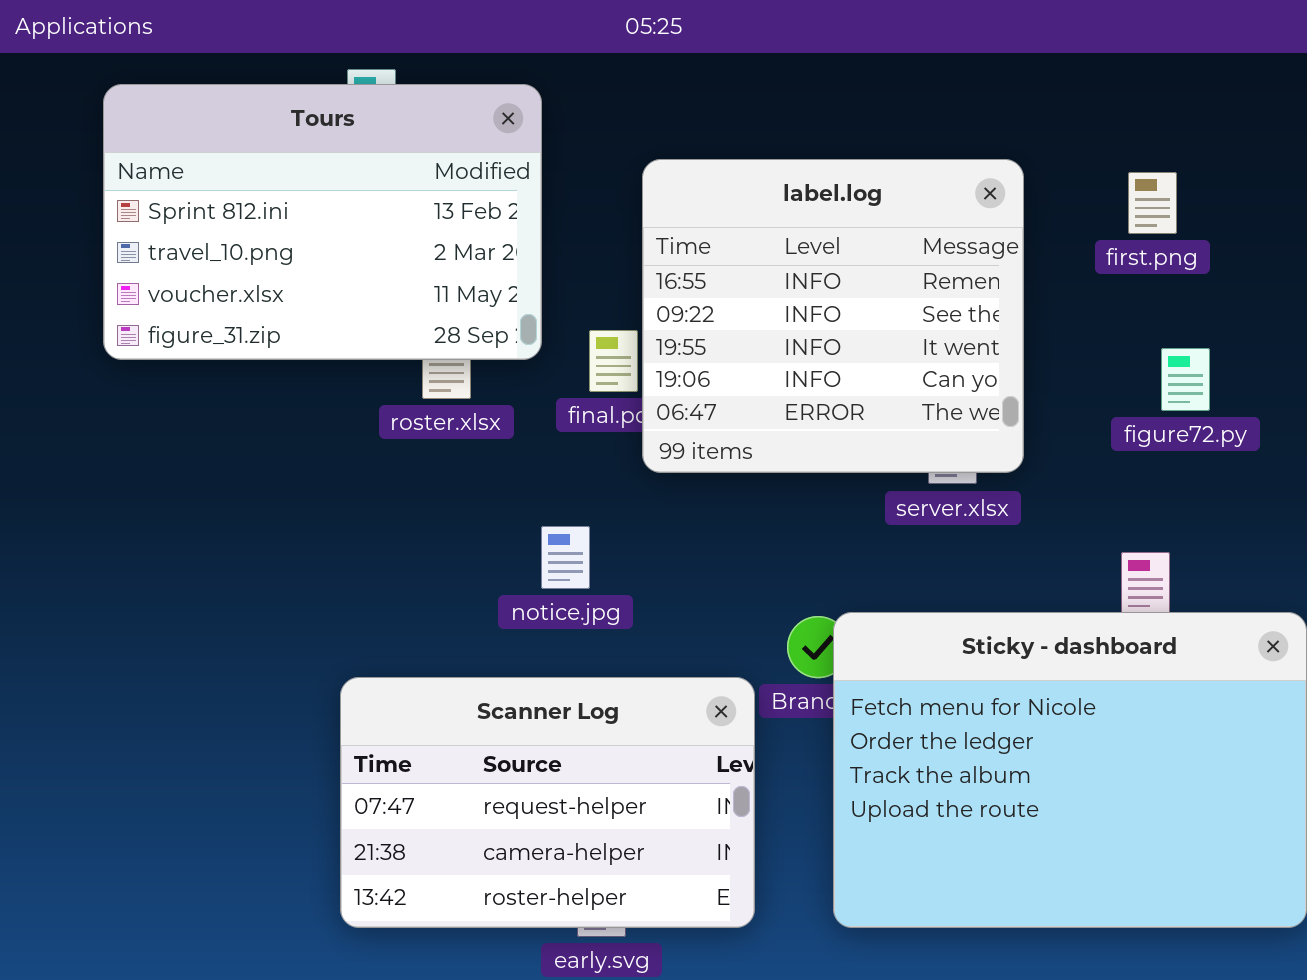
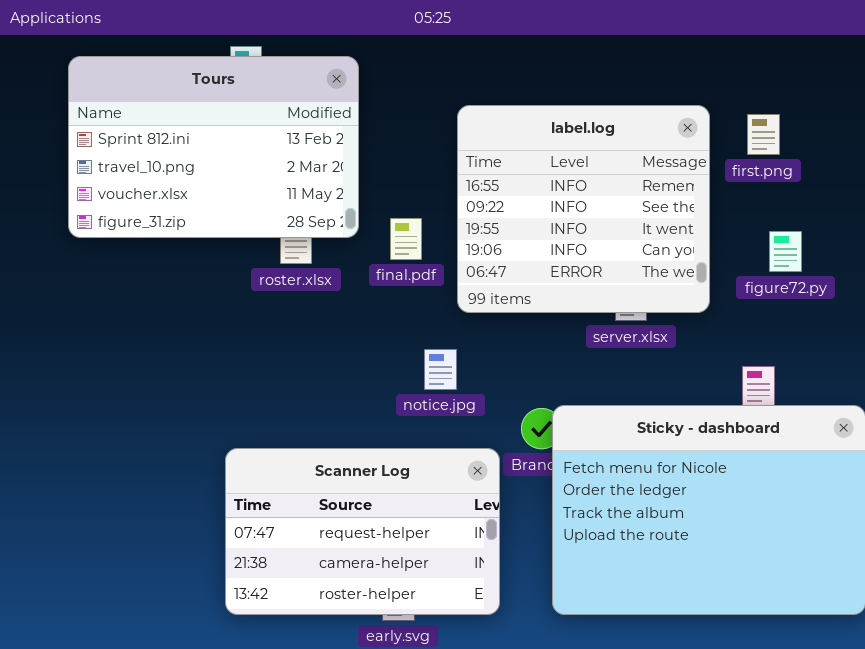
label.log: [642,159,1024,473] -> [457,105,710,313], moved
notice.jpg: [541,526,590,589] -> [424,349,457,390], moved

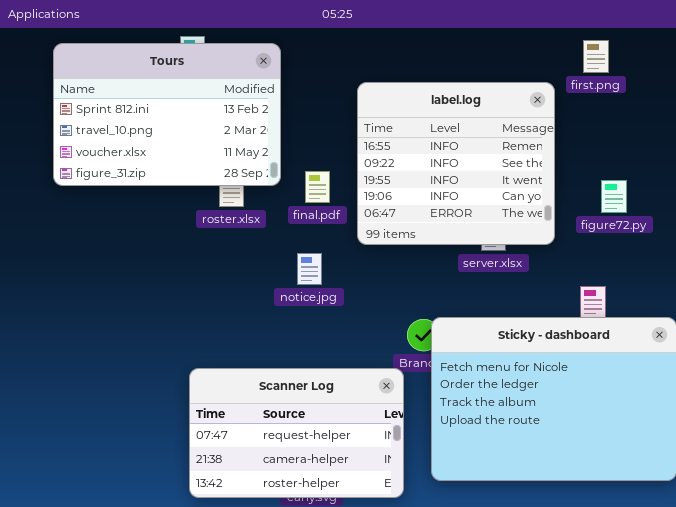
first.png: [747,114,780,155] -> [583,40,609,73], moved
notice.jpg: [424,349,457,390] -> [297,253,322,285], moved
Scanner Log: [225,448,500,615] -> [189,368,404,498], moved

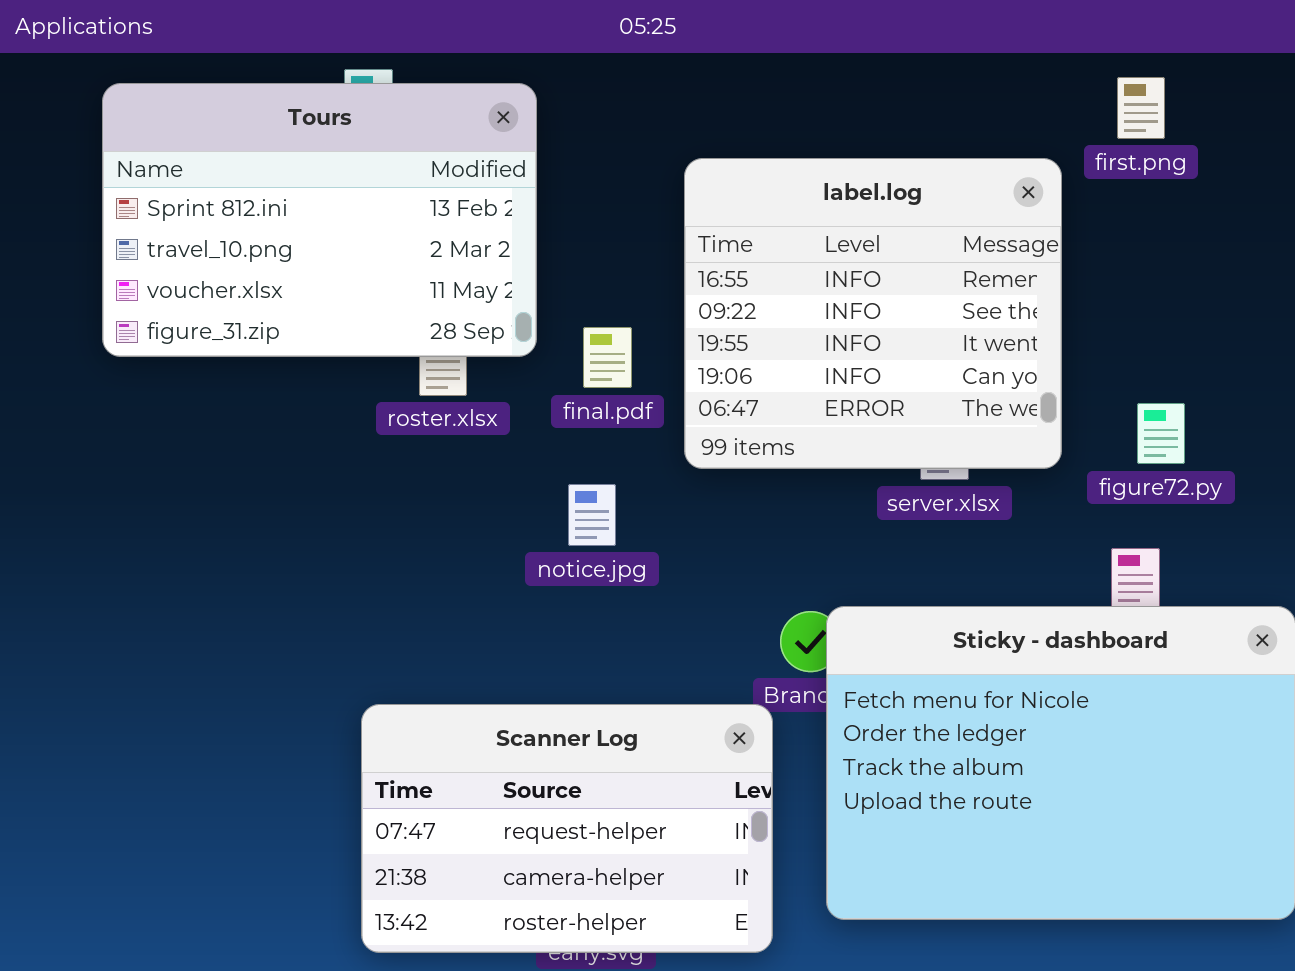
figure72.py: [601,180,627,213] -> [1137,403,1185,464], moved

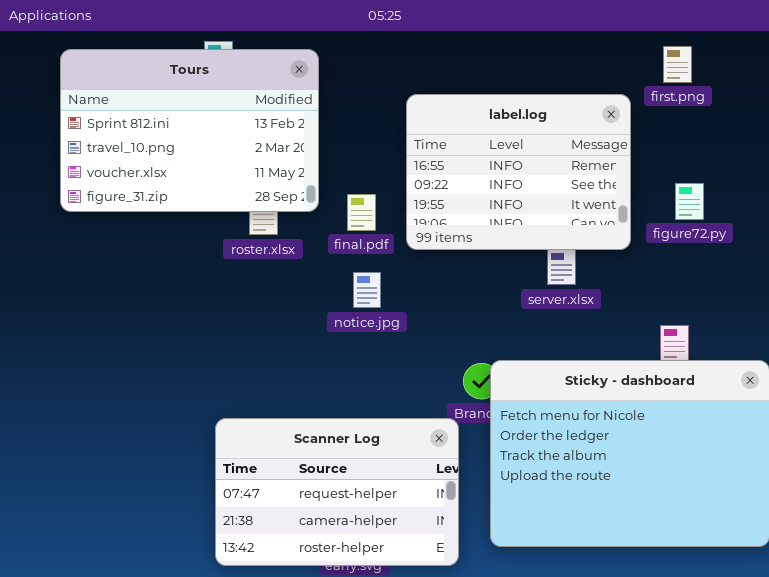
label.log: [684,158,1062,469] -> [406,94,631,250], resized
figure72.py: [1137,403,1185,464] -> [675,183,704,220], moved
notice.jpg: [568,484,616,546] -> [353,272,381,308], moved

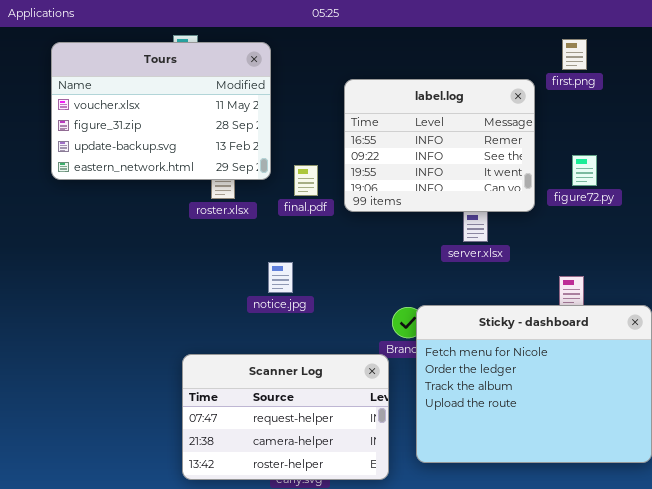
Tours: [60,49,319,212] -> [51,42,271,180], scrolled down 2 rows
notice.jpg: [353,272,381,308] -> [268,262,293,293], moved

